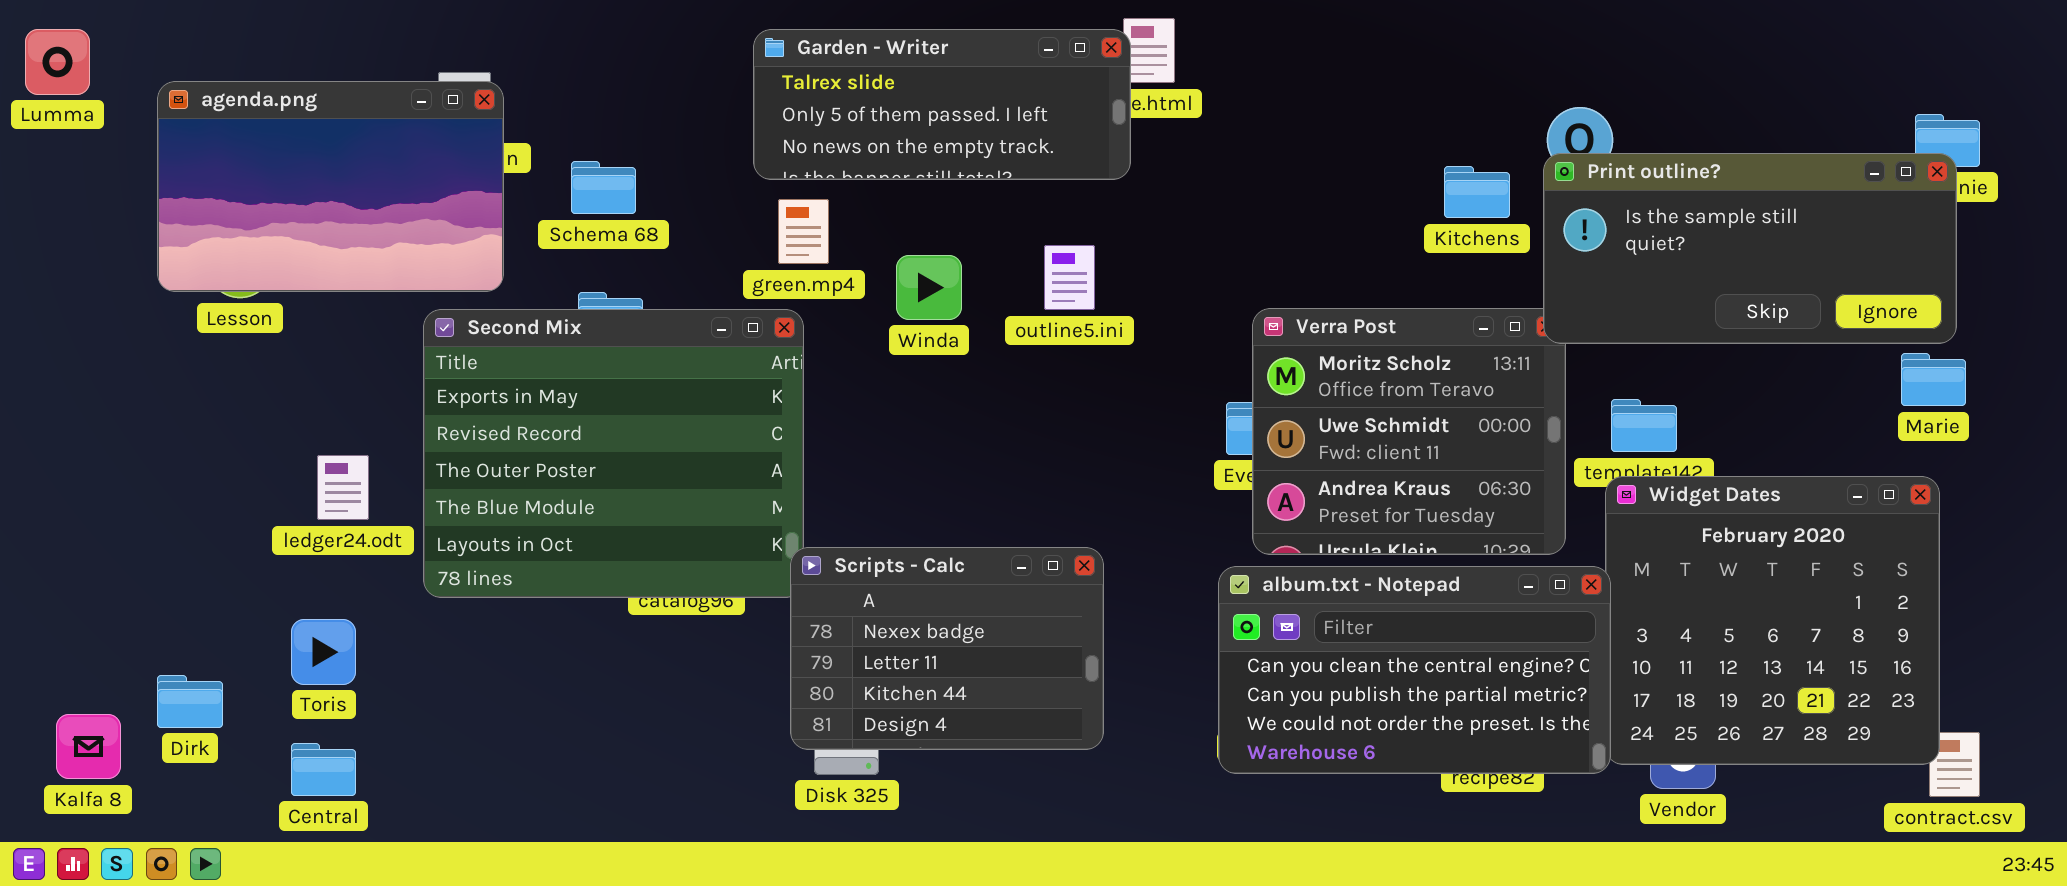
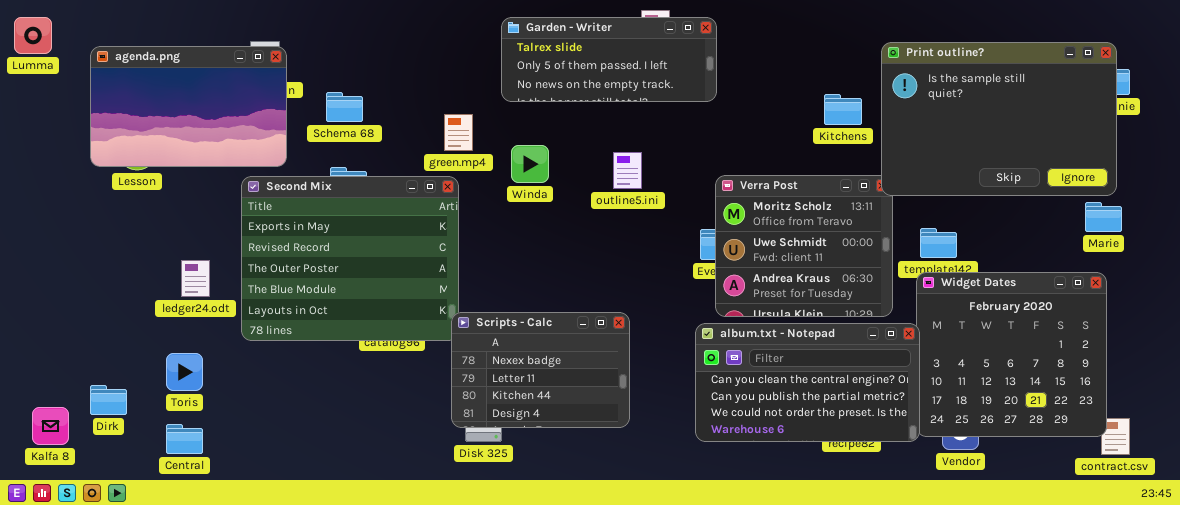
Garden - Writer: [753,29,1131,180] -> [501,17,717,102], moved
Print outline?: [1543,153,1957,344] -> [881,42,1117,196], resized
outline5.ini: [1044,245,1095,310] -> [613,152,642,189], moved

